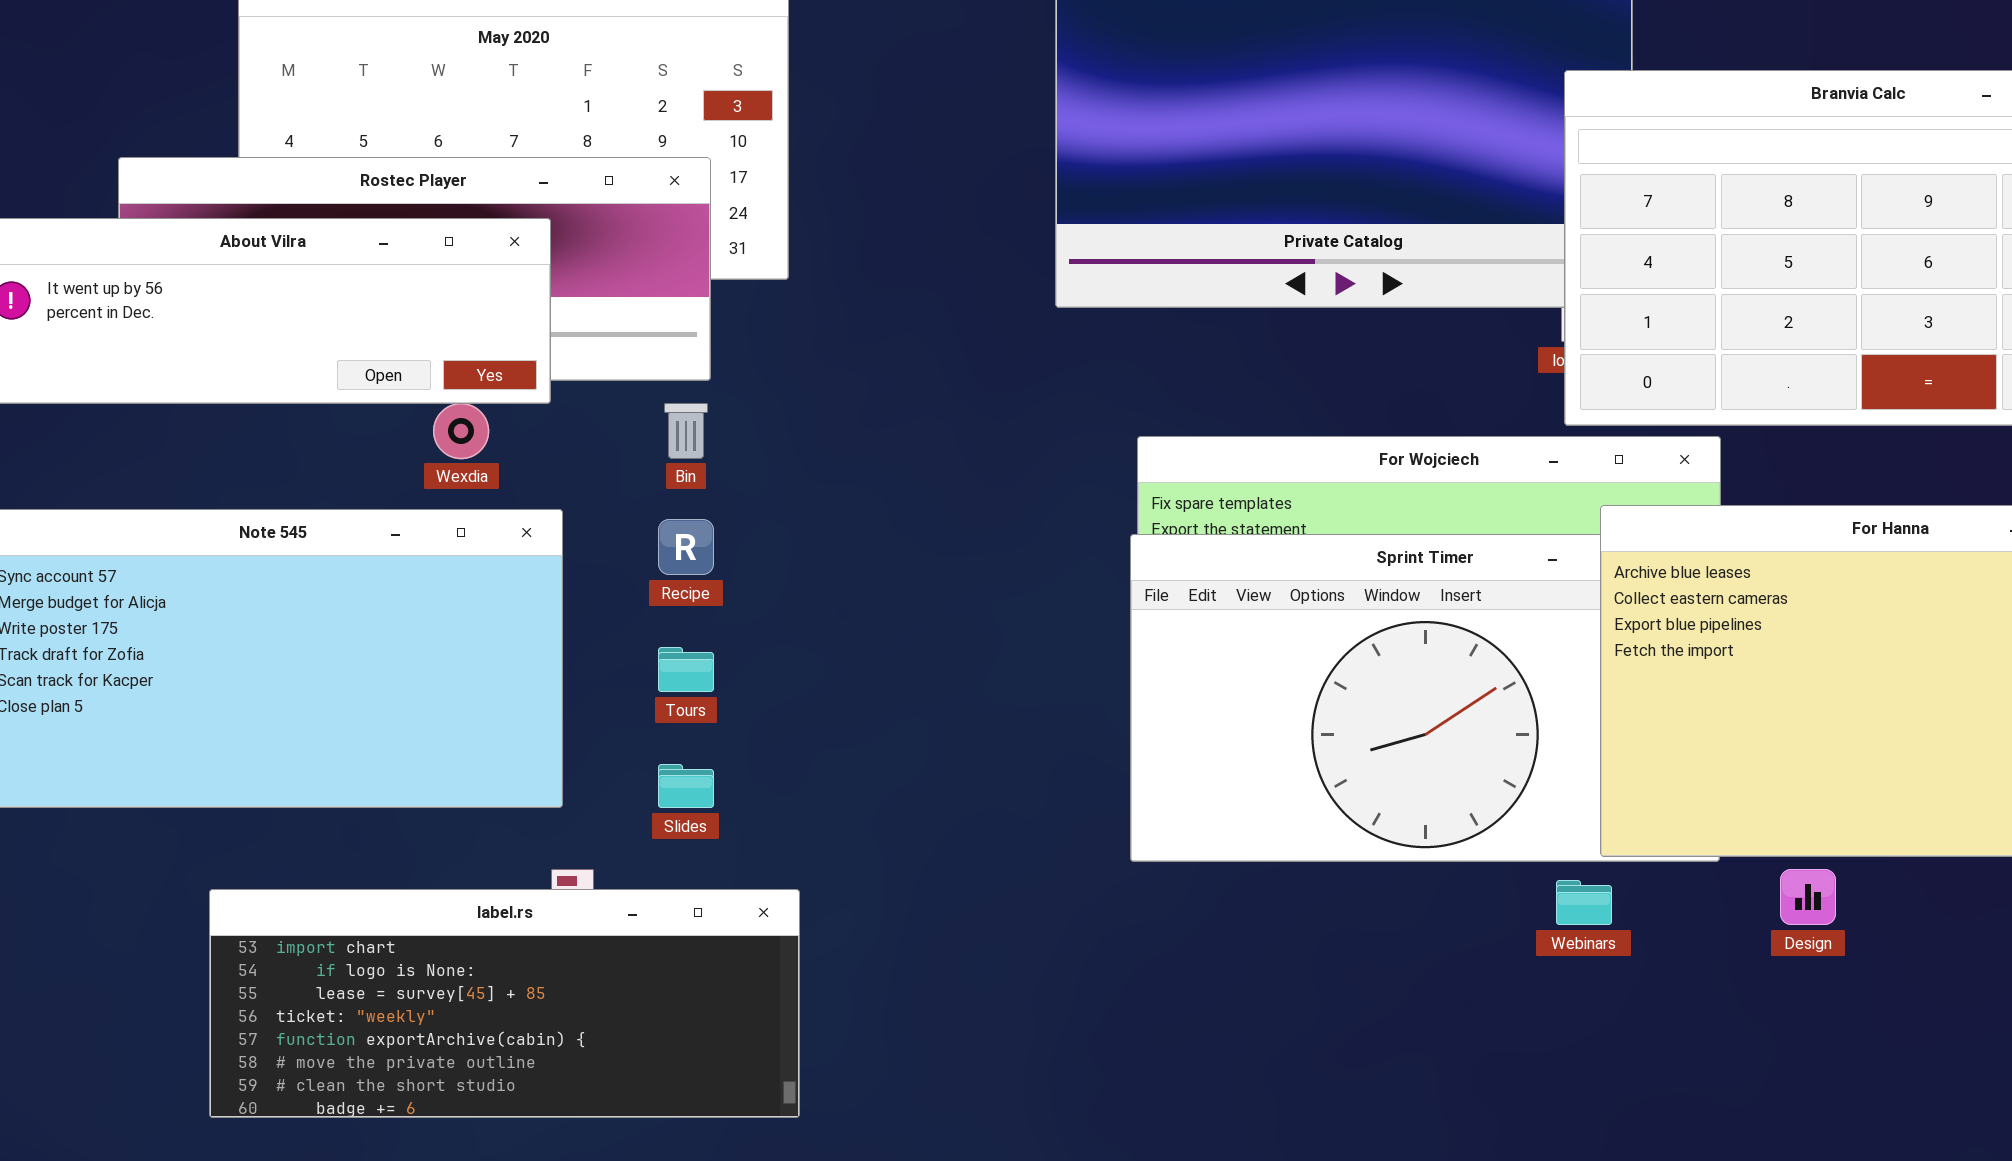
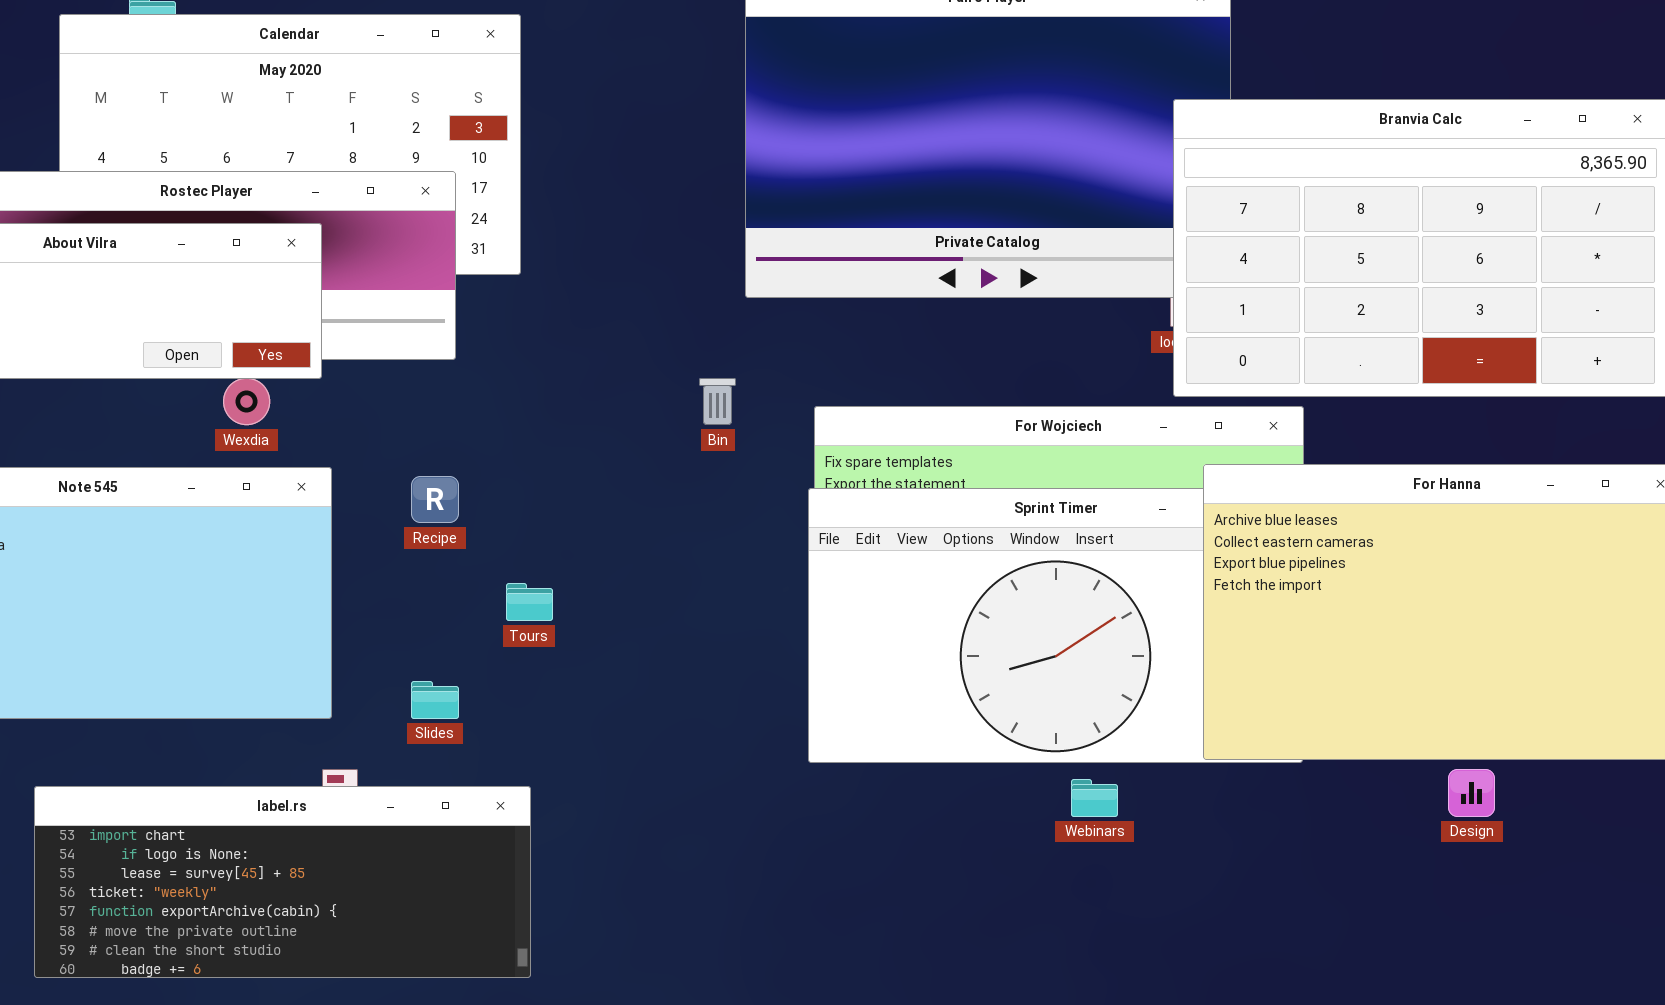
Bin: [664,403,708,459] -> [699,378,736,425], moved
Tours: [658,647,714,692] -> [506,583,553,621], moved
Design: [1780,869,1836,925] -> [1448,769,1495,817], moved
Webinars: [1556,880,1612,925] -> [1071,779,1118,817], moved

